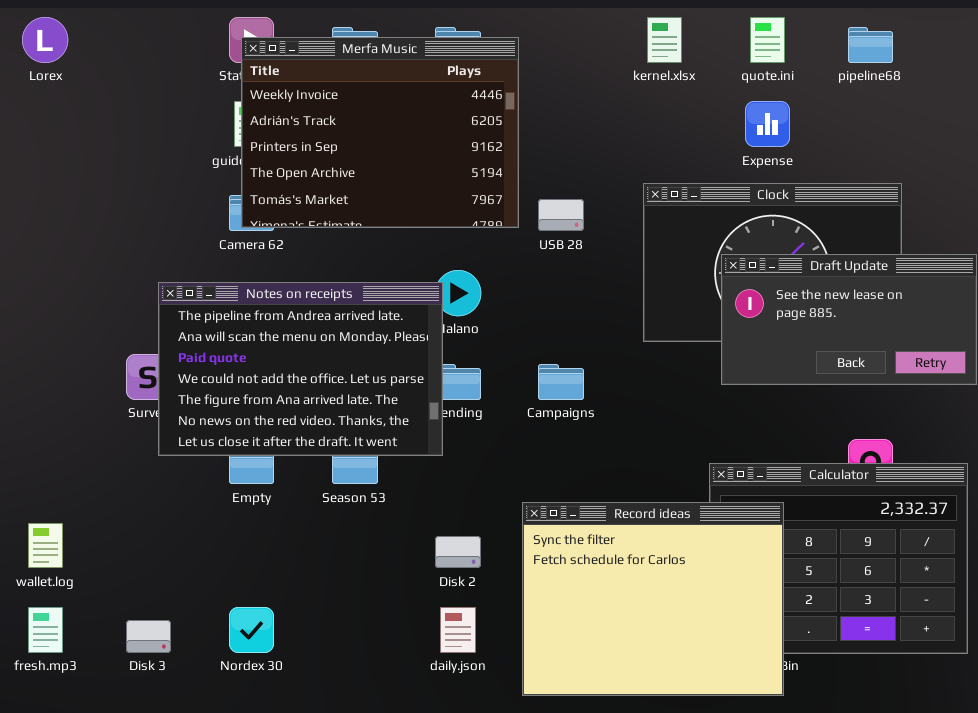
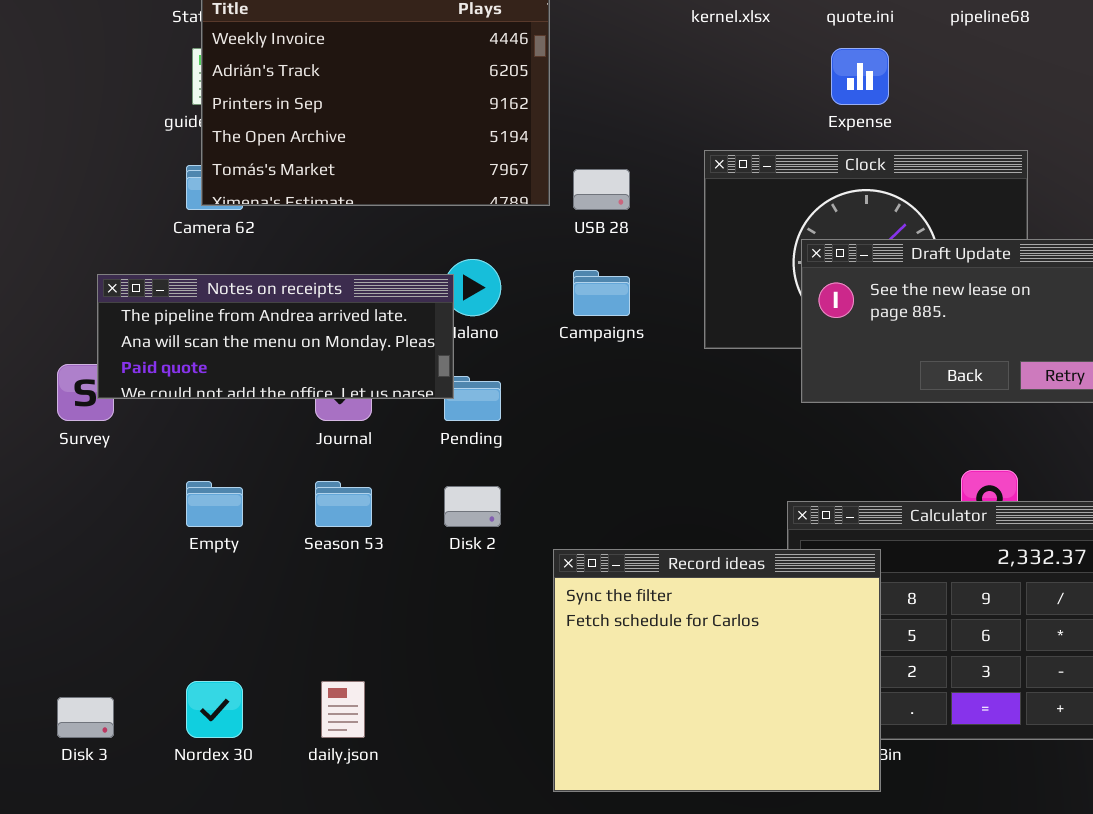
Notes on receipts: [158,282,443,456] -> [97,274,454,399], resized
Campaigns: [538,364,584,400] -> [573,270,630,316], moved
Disk 2: [435,536,481,568] -> [444,486,501,527], moved
daily.json: [440,607,476,653] -> [321,681,365,738], moved

